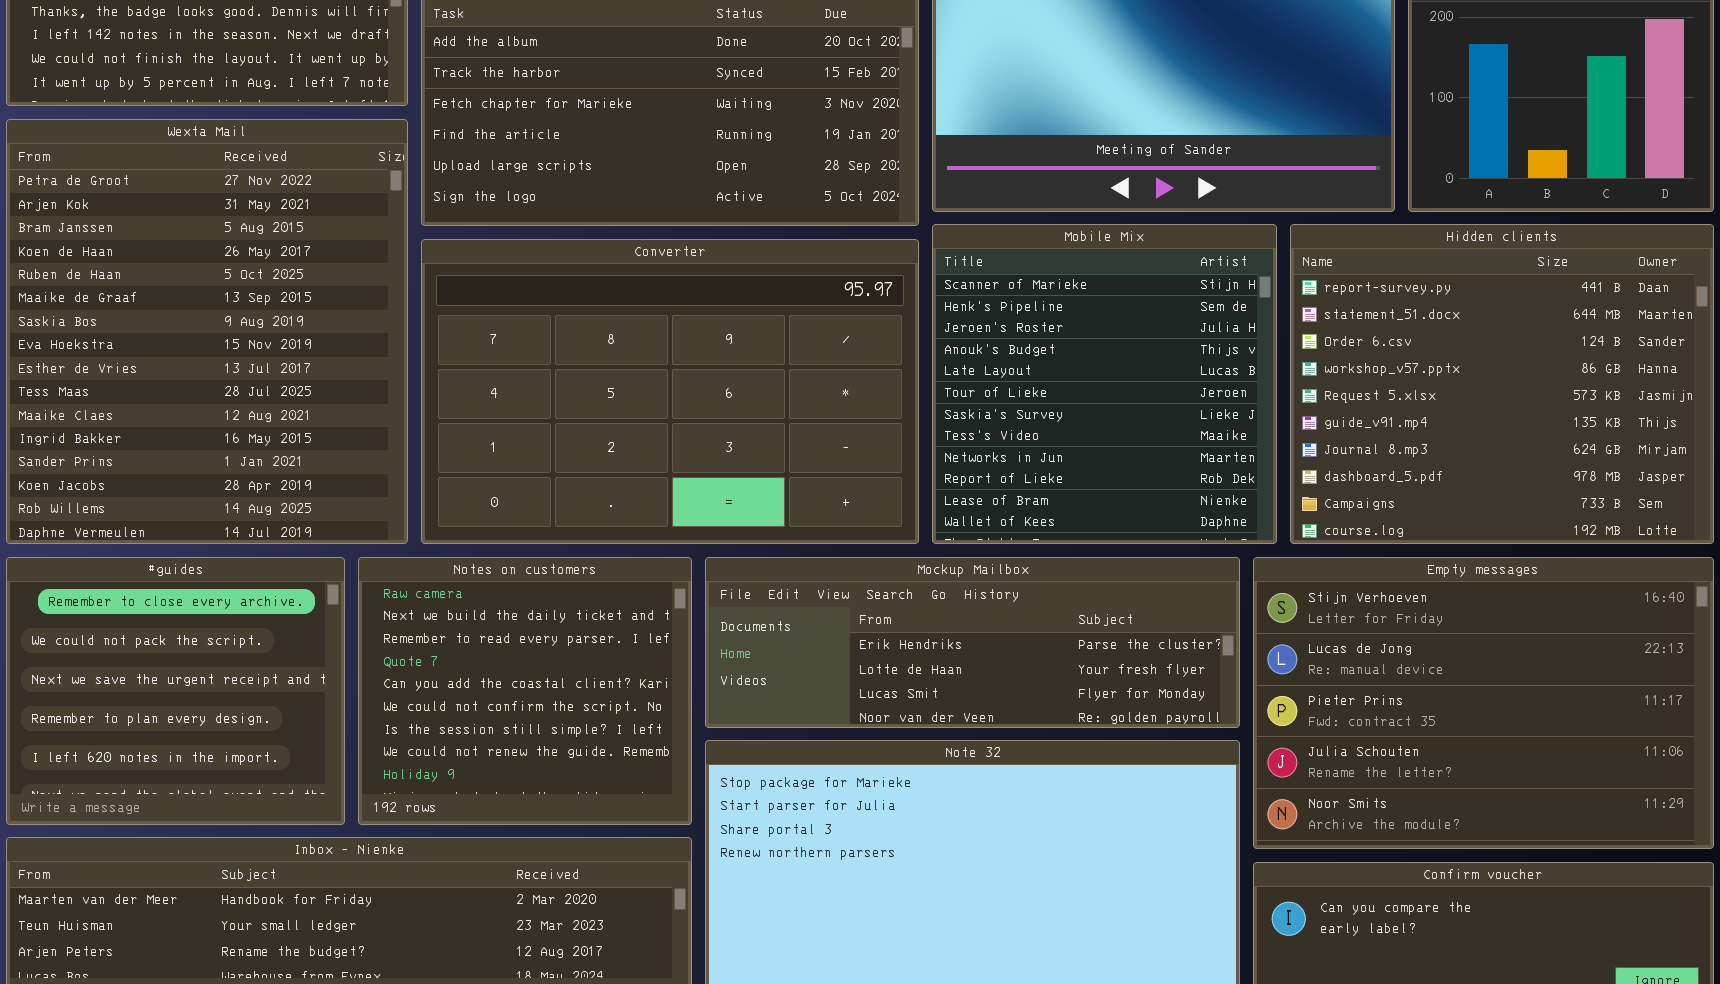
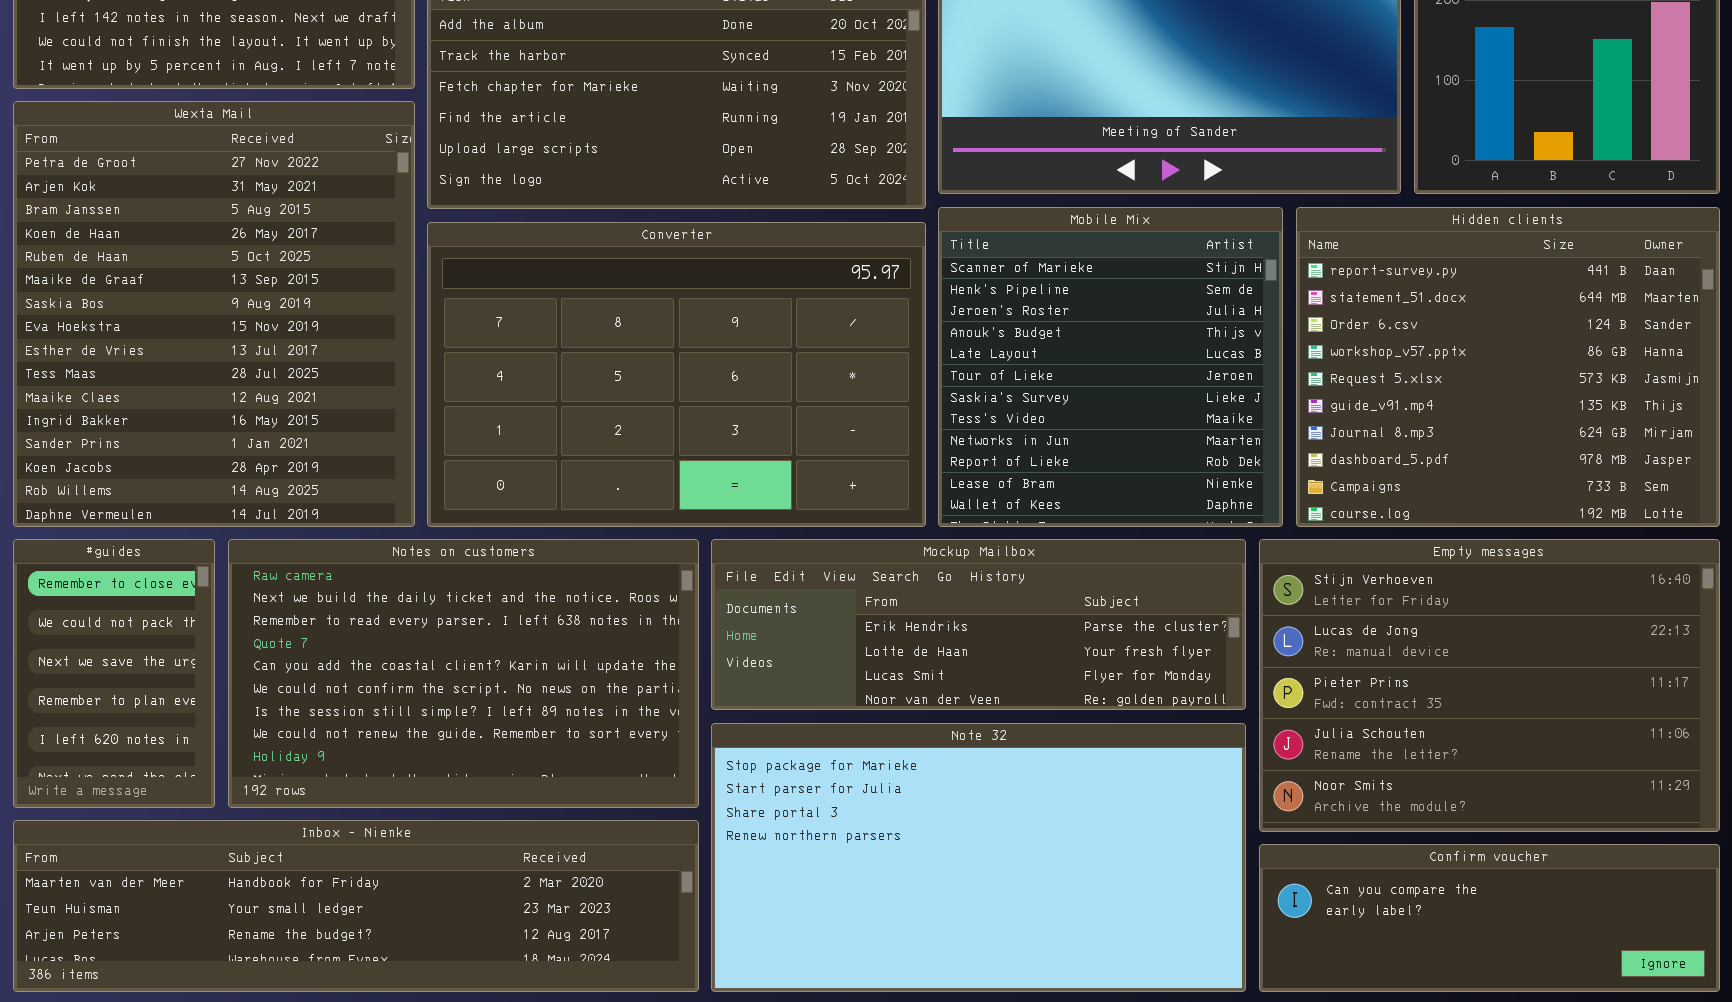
#guides: [6,557,345,825] -> [13,539,215,808], resized
Notes on customers: [358,557,692,825] -> [228,539,699,808], resized

